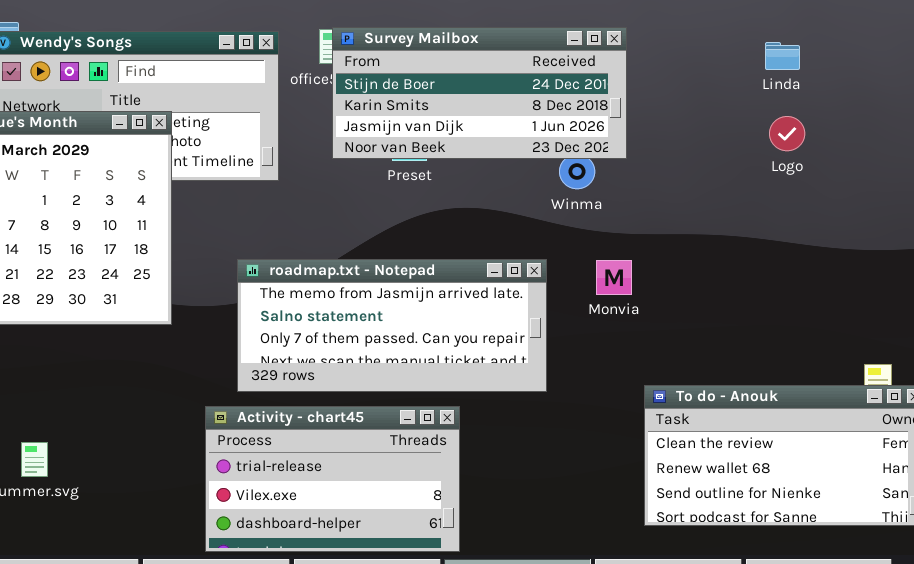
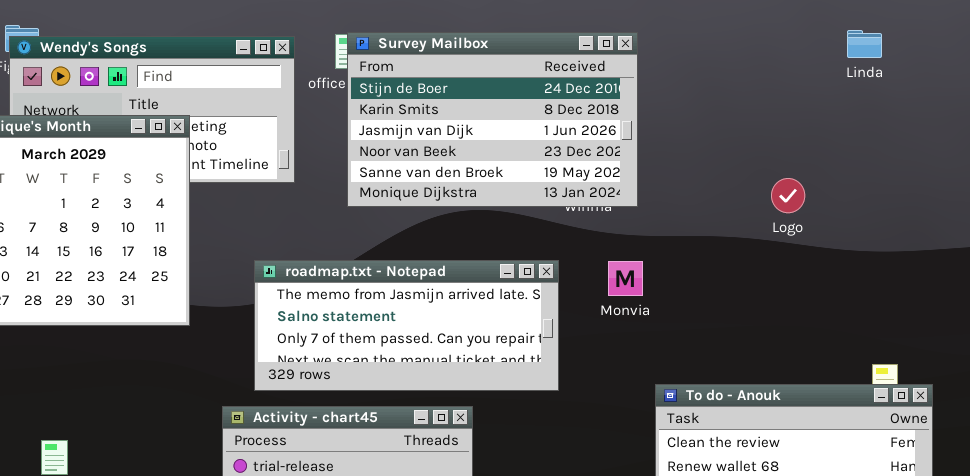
Survey Mailbox: [332,27,627,159] -> [347,32,638,207], resized
Linda: [765,42,800,70] -> [847,30,882,58], moved
Logo: [769,116,805,151] -> [771,178,805,213], moved

